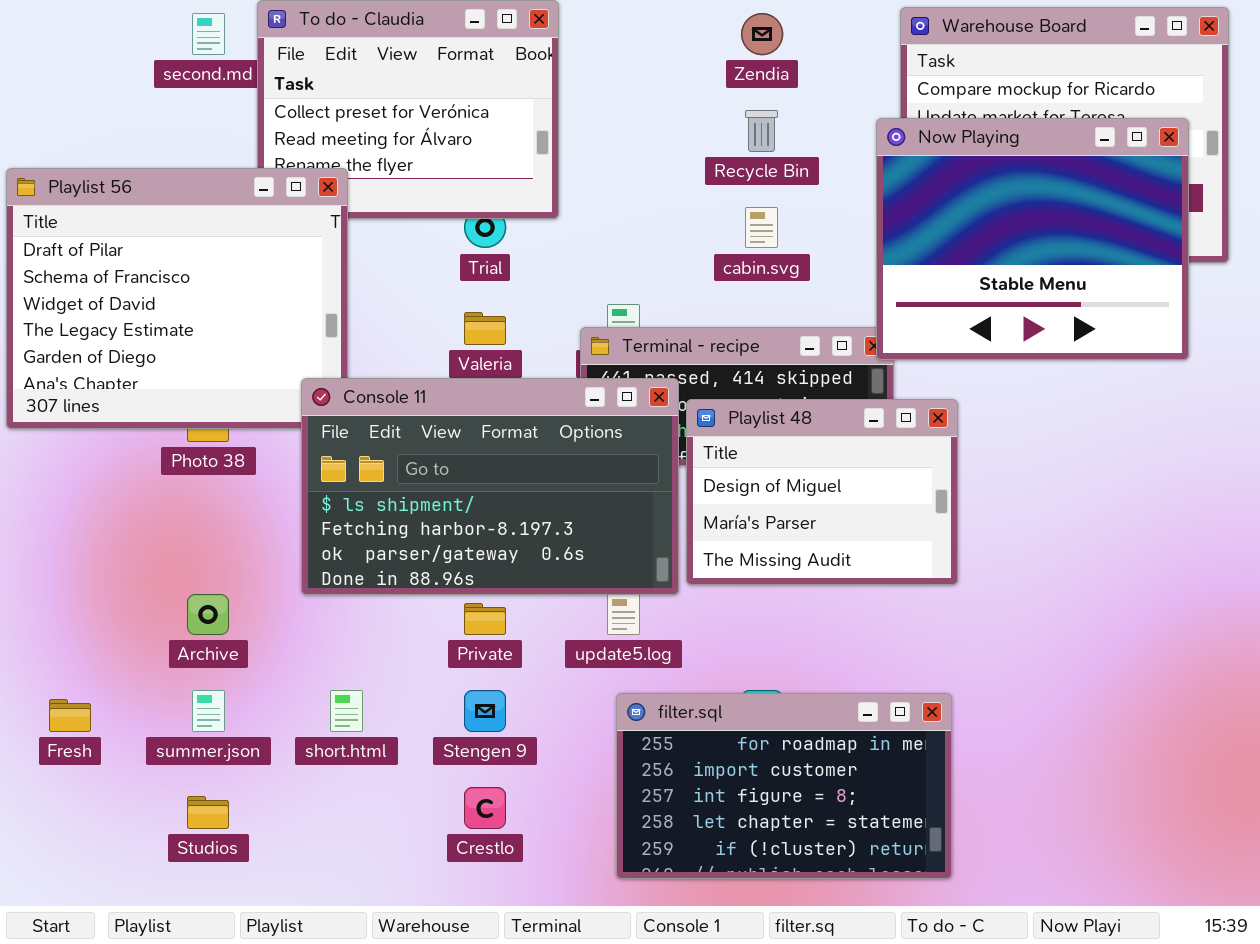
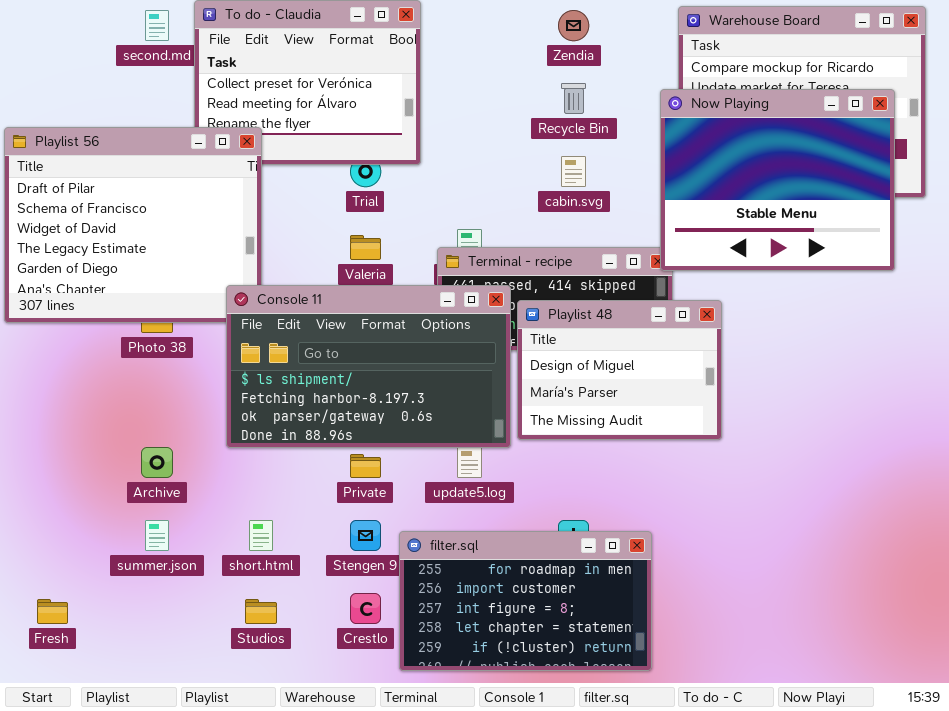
filter.sql: [616,693,952,879] -> [399,531,652,671], moved
Fresh: [49,699,91,732] -> [37,599,68,624], moved
Studios: [187,796,229,829] -> [245,599,277,624], moved

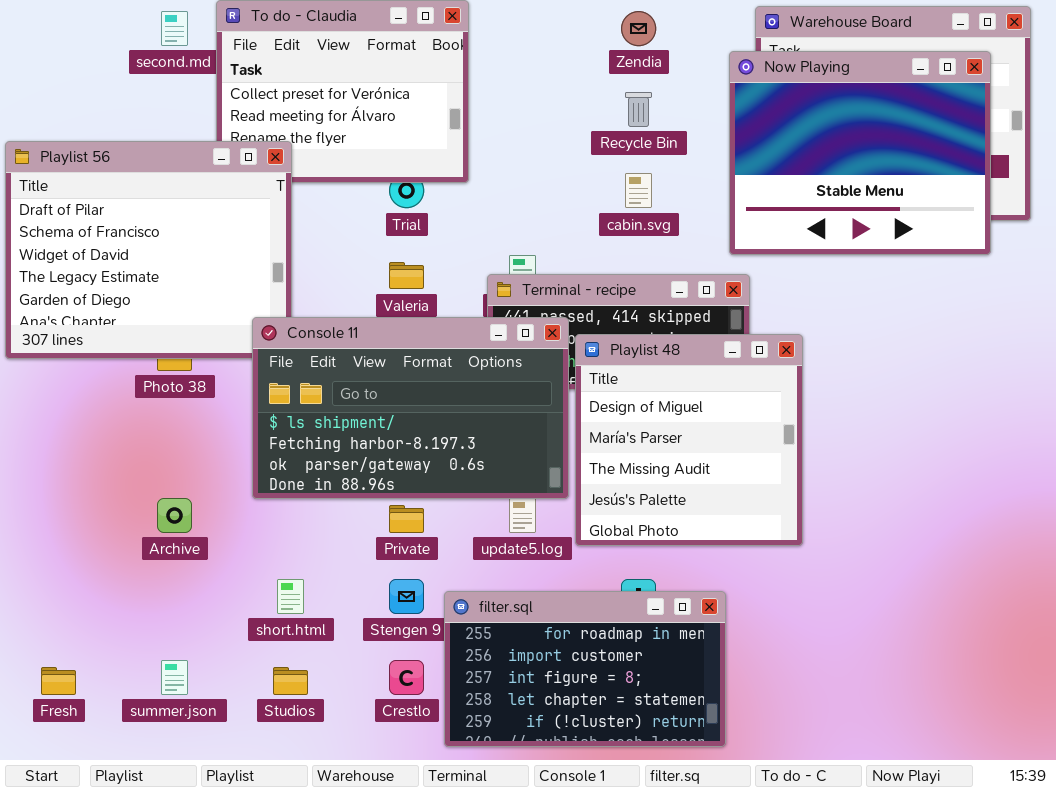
Now Playing: [660,89,895,271] -> [729,51,991,255], moved
Playlist 48: [517,300,722,440] -> [575,334,803,546], resized
summer.json: [145,520,169,551] -> [161,660,188,695], moved

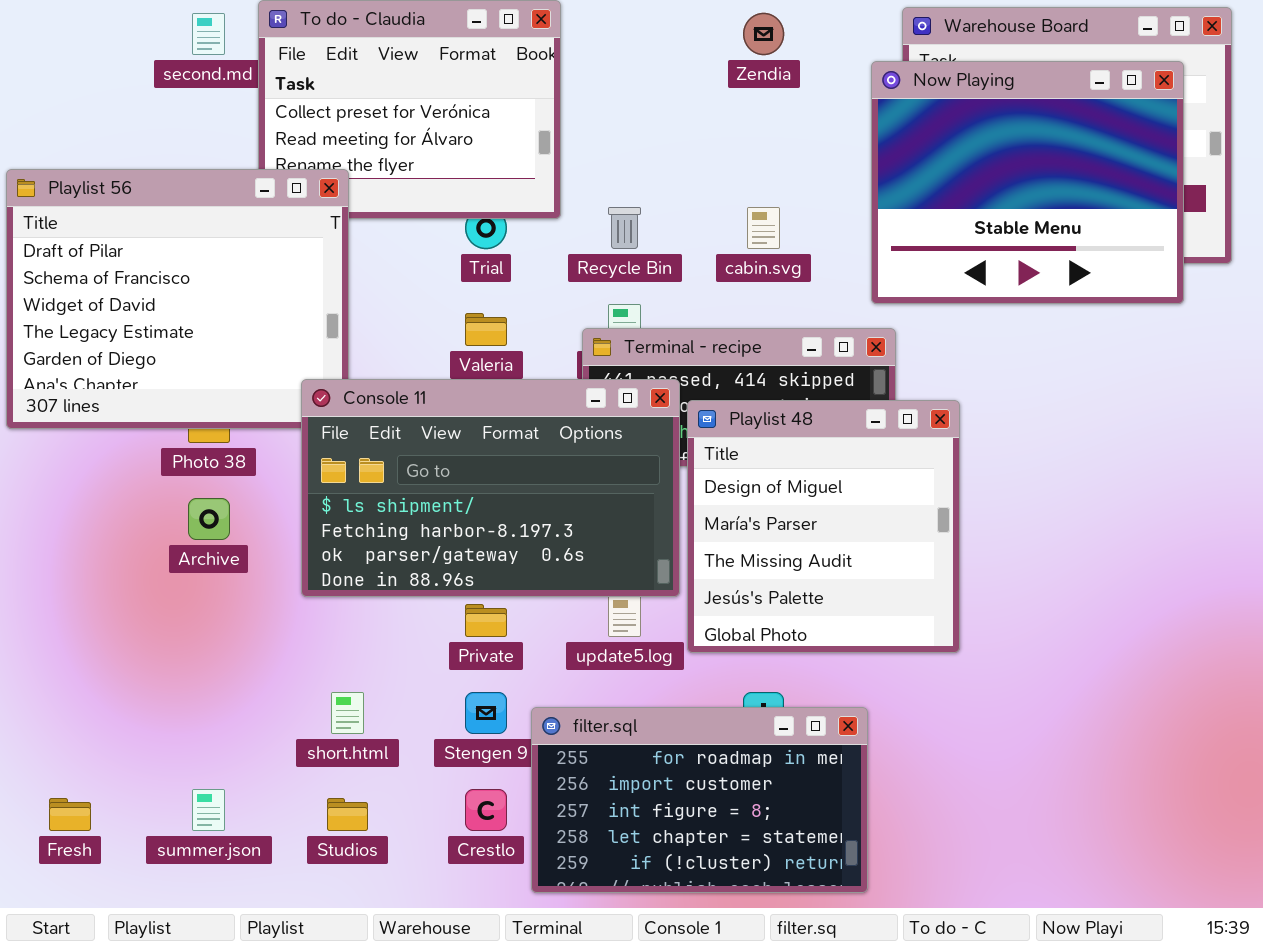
Recycle Bin: [625,92,652,127] -> [608,207,641,249], moved
Archive: [157,498,192,533] -> [188,498,230,540], moved

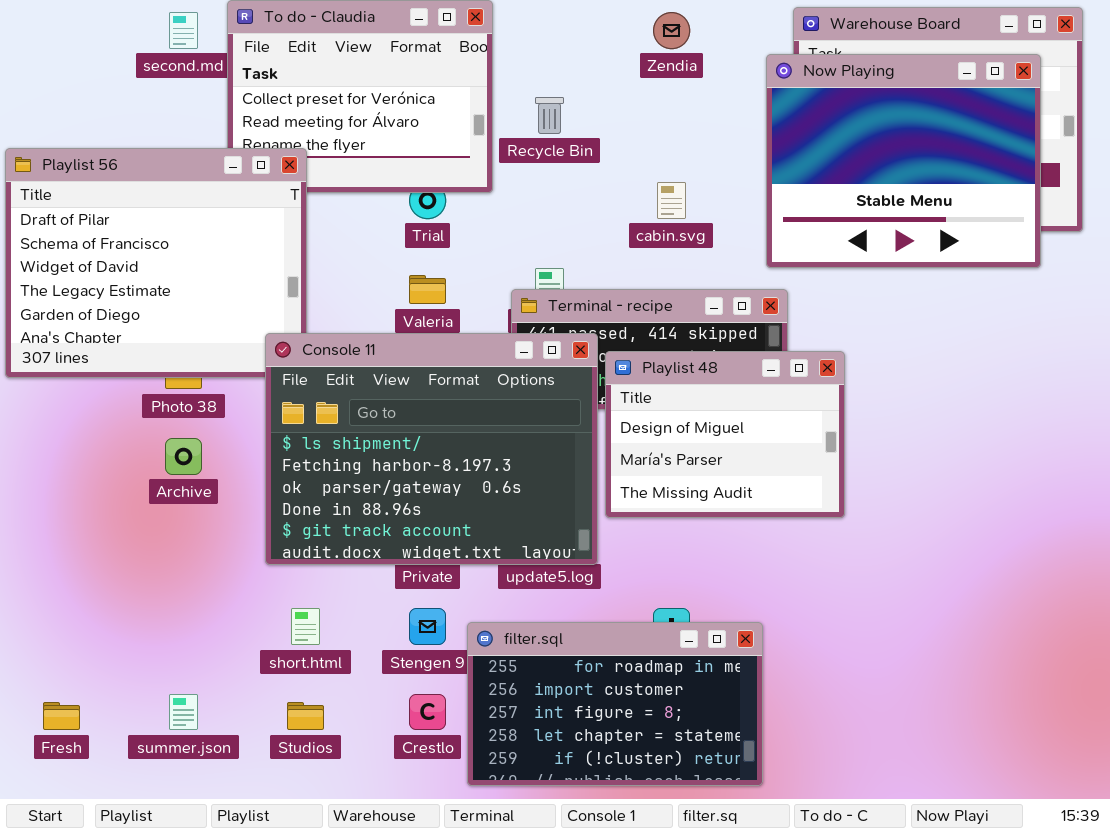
Recycle Bin: [608,207,641,249] -> [535,97,564,134], moved
Console 11: [301,379,680,597] -> [265,333,598,565], resized
Playlist 48: [687,400,960,653] -> [605,351,845,518], resized

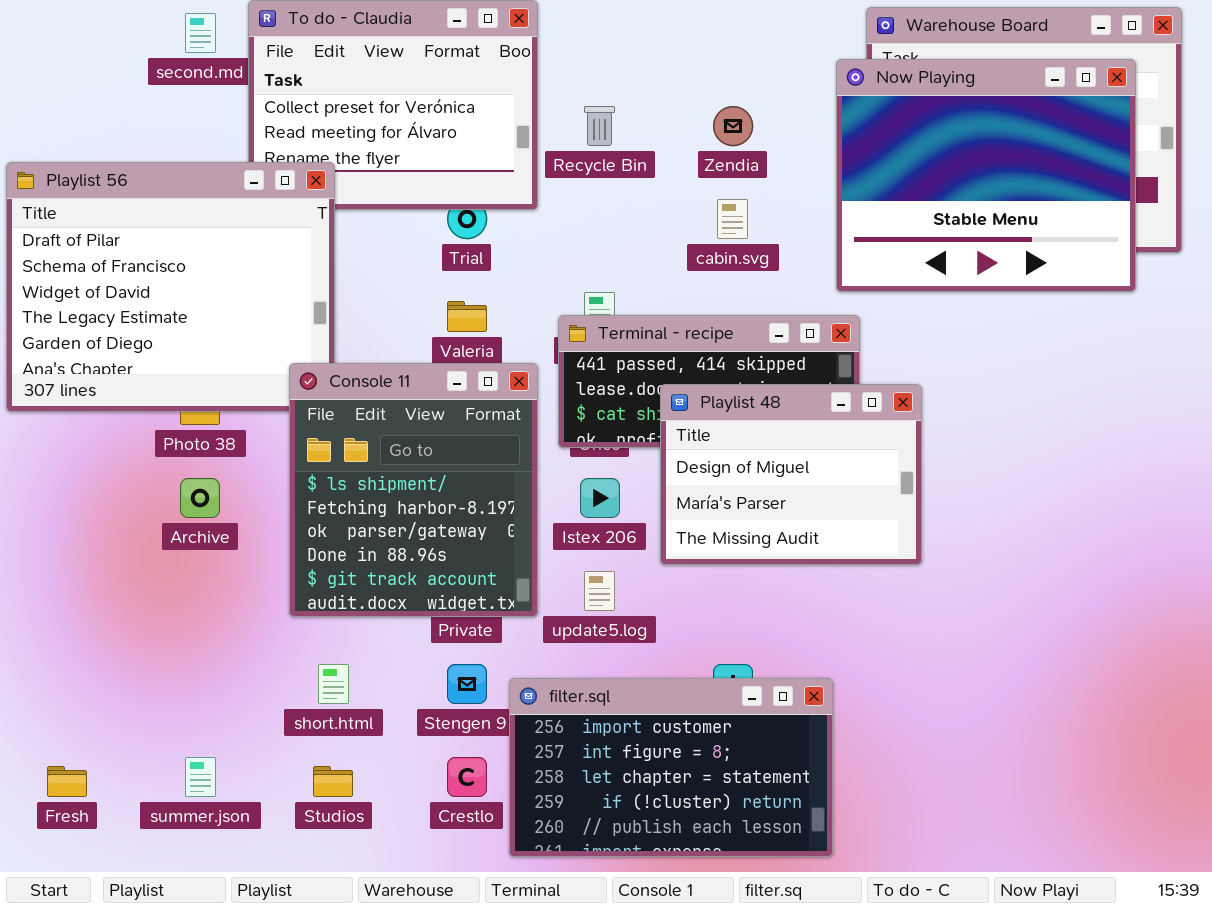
Zendia: [653,12,690,49] -> [713,106,753,146], moved
Console 11: [265,333,598,565] -> [289,363,538,617], resized
filter.sql: [467,622,763,786] -> [509,678,833,857], scrolled down 1 row

